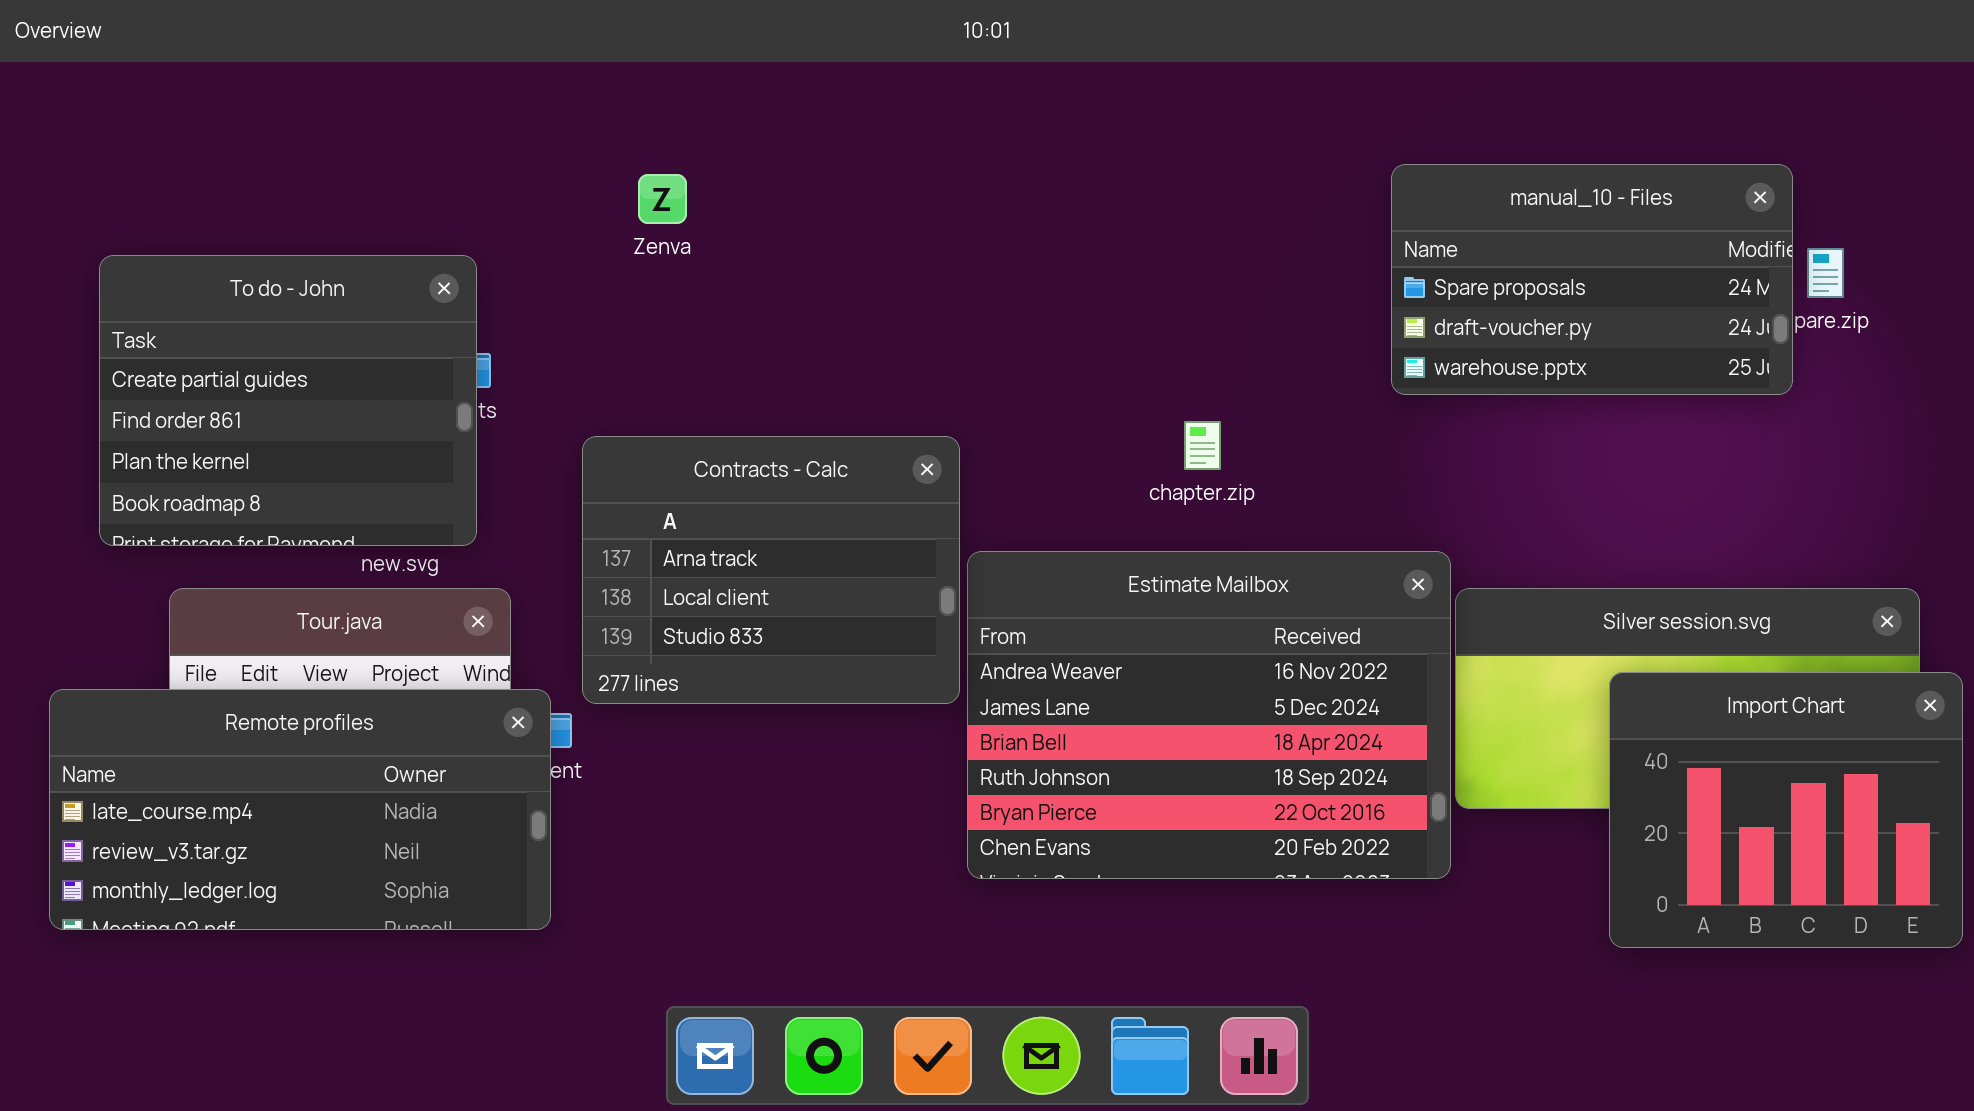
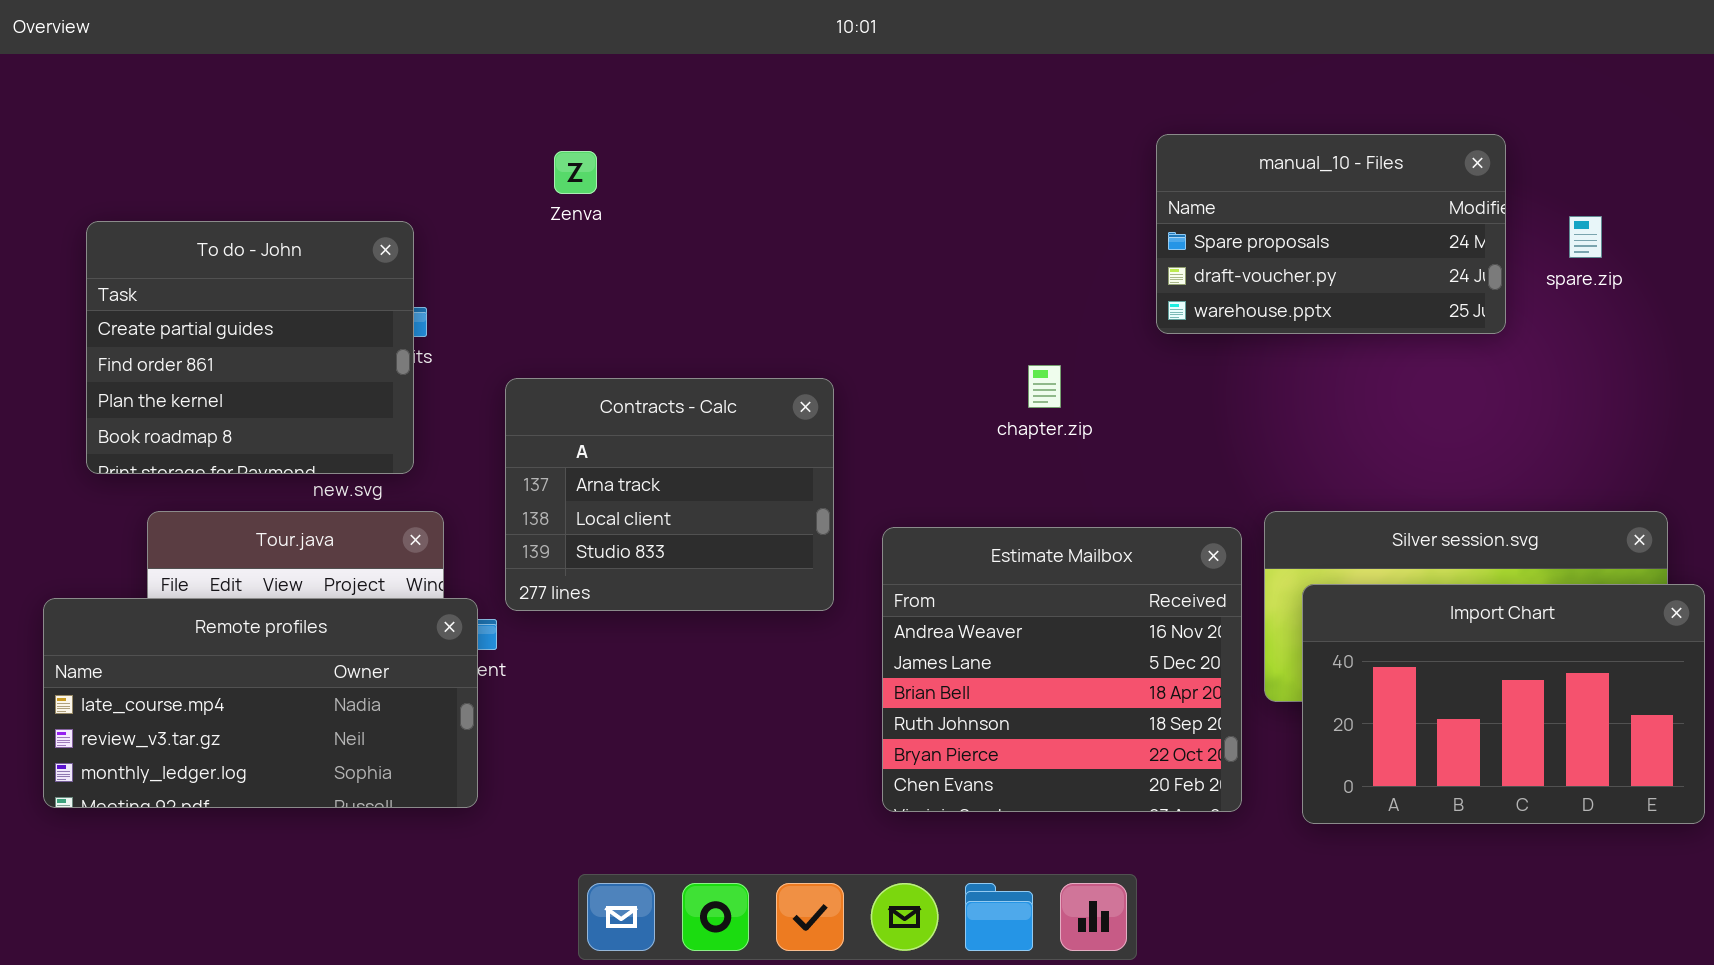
manual_10 - Files: [1391,164,1793,395] -> [1156,134,1506,334], moved
Estimate Mailbox: [967,551,1451,879] -> [882,527,1242,812], moved, resized
Import Chart: [1609,672,1963,948] -> [1302,584,1705,824], resized

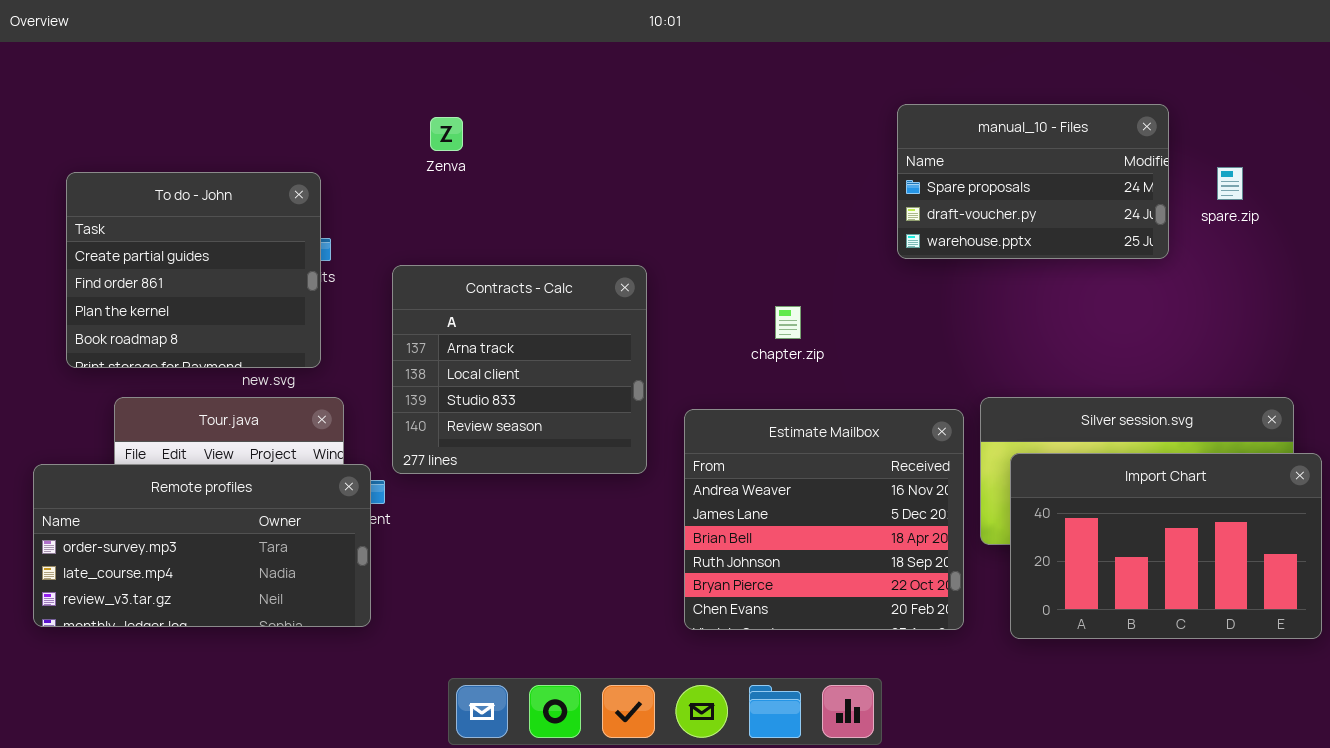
chapter.zip: [1028,365,1061,408] -> [775,306,801,339], moved
Contracts - Calc: [505,378,834,611] -> [392,265,647,474], resized
Remote profiles: [43,598,478,808] -> [33,464,371,627], scrolled up 1 row

